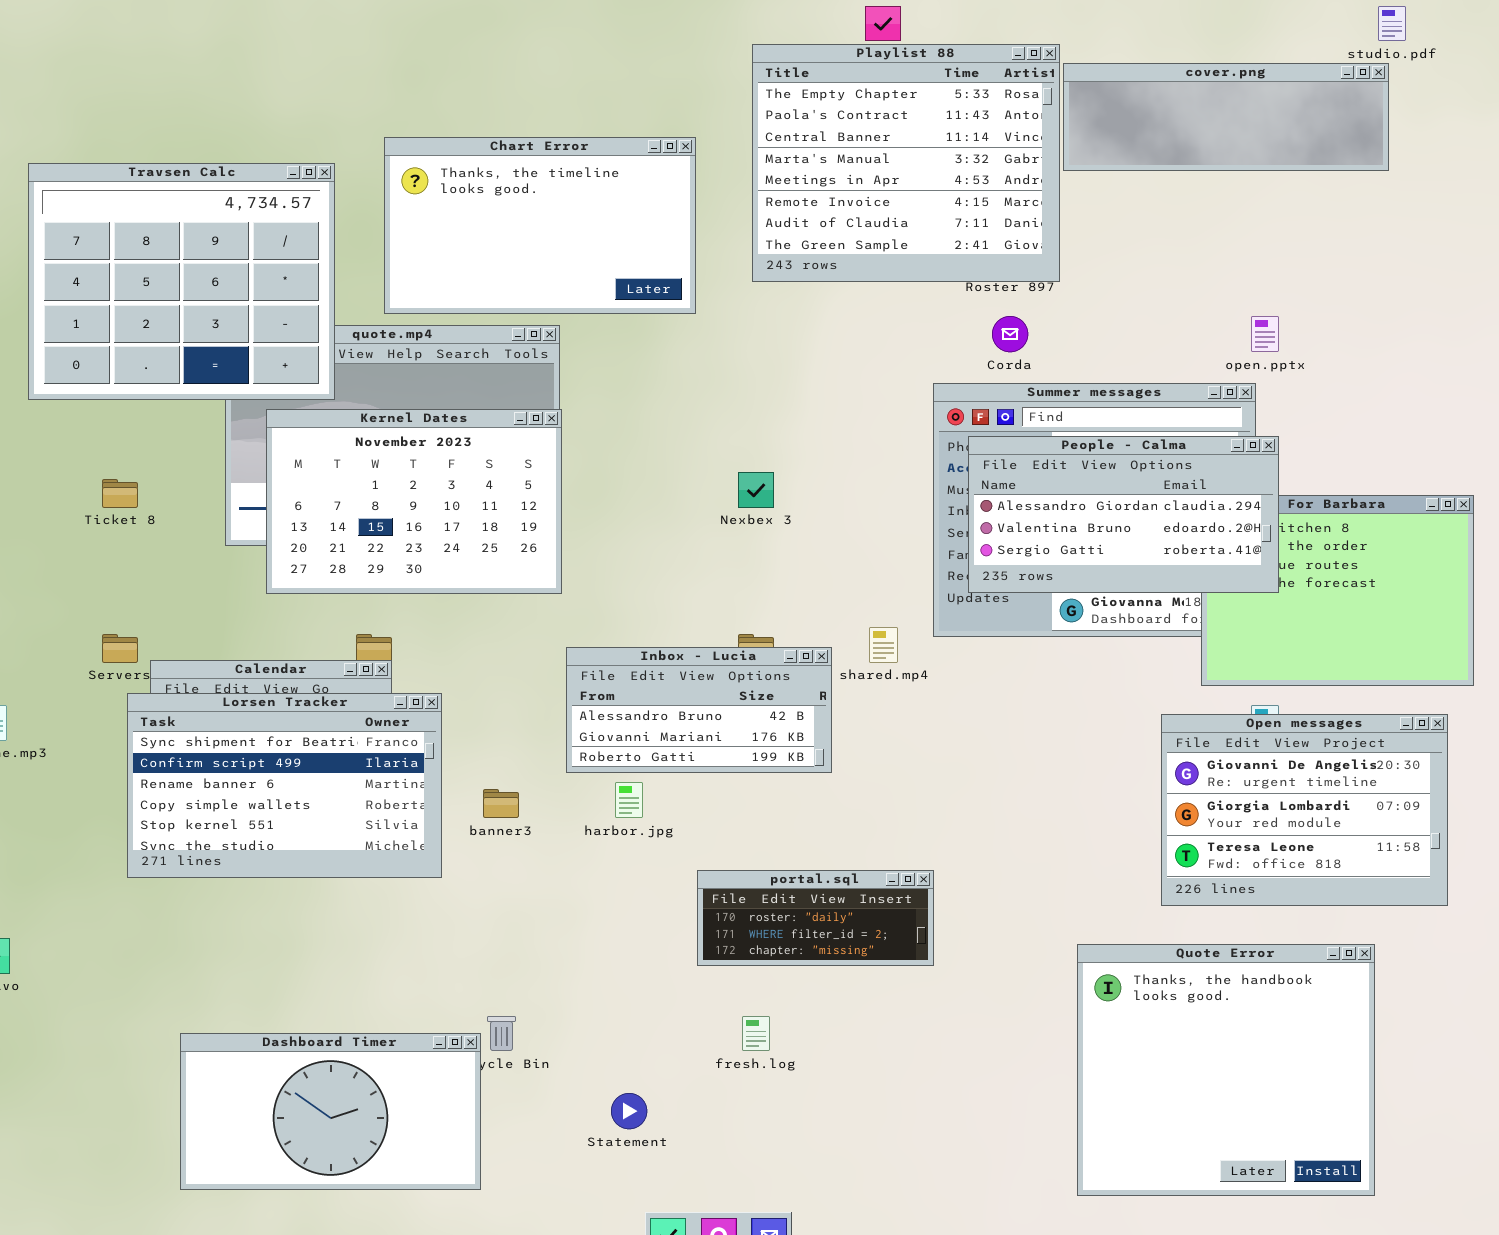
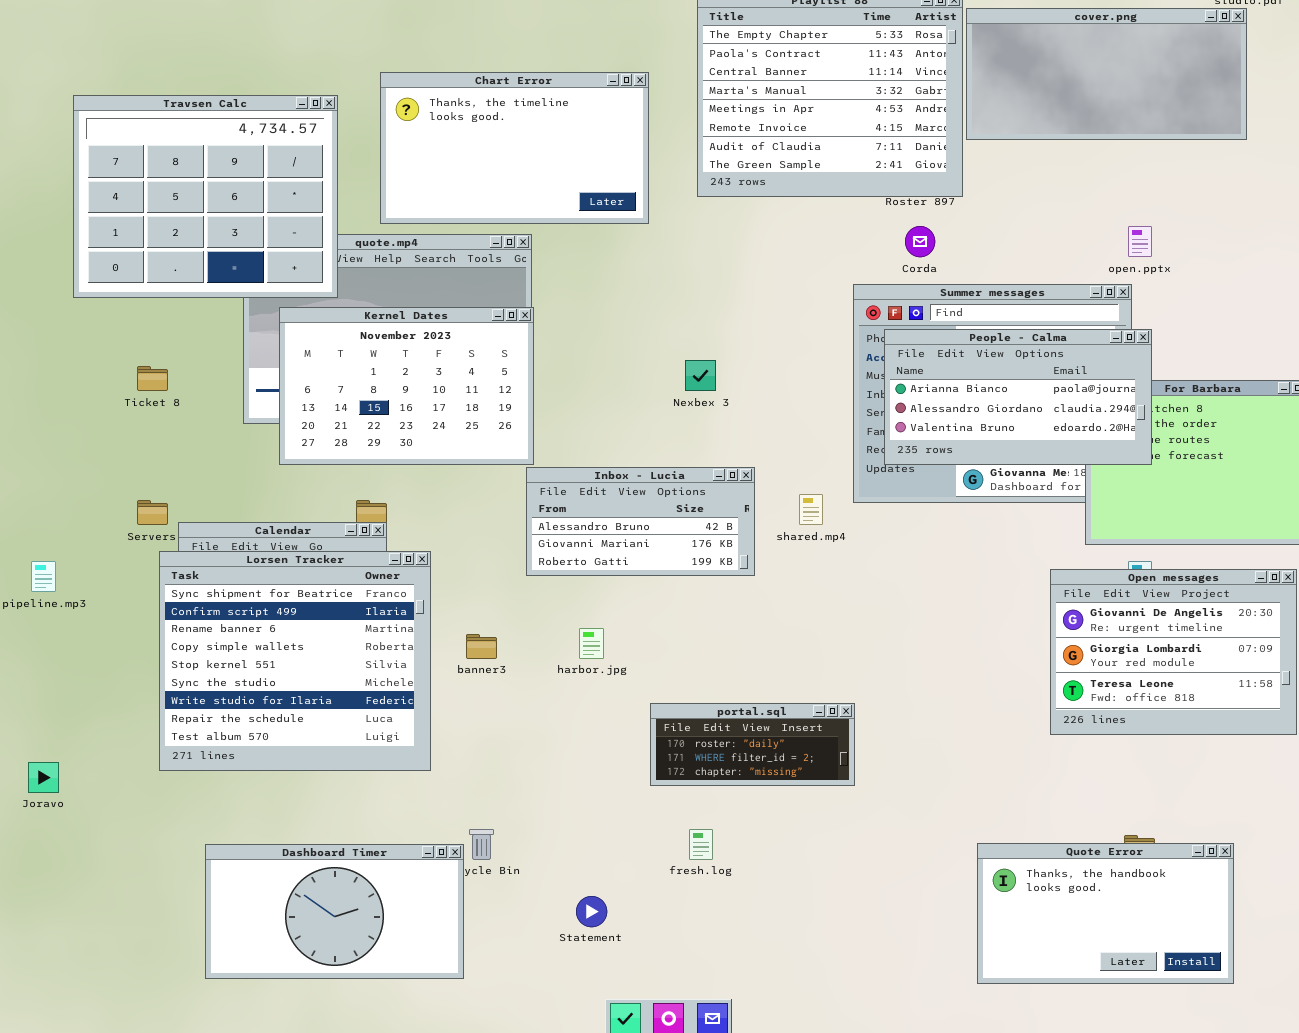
cover.png: [1063,63,1389,171] -> [966,8,1247,140], resized
People - Calma: [968,436,1279,593] -> [884,329,1152,465], scrolled up 1 row
Inbox - Lucia: [566,647,832,773] -> [526,467,755,576], moved
Lorsen Tracker: [127,693,442,878] -> [159,551,431,771], resized
Quote Error: [1077,944,1375,1196] -> [977,843,1234,984], resized

